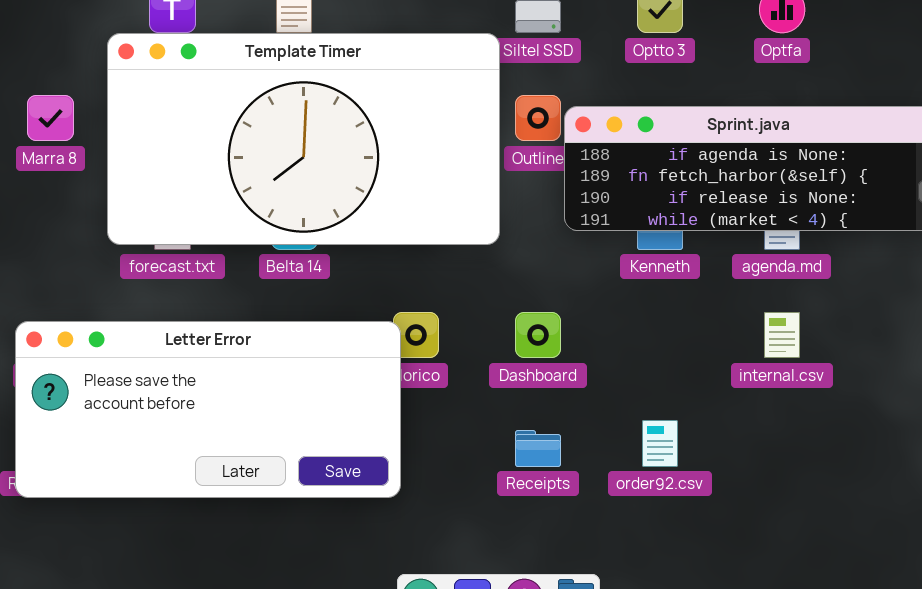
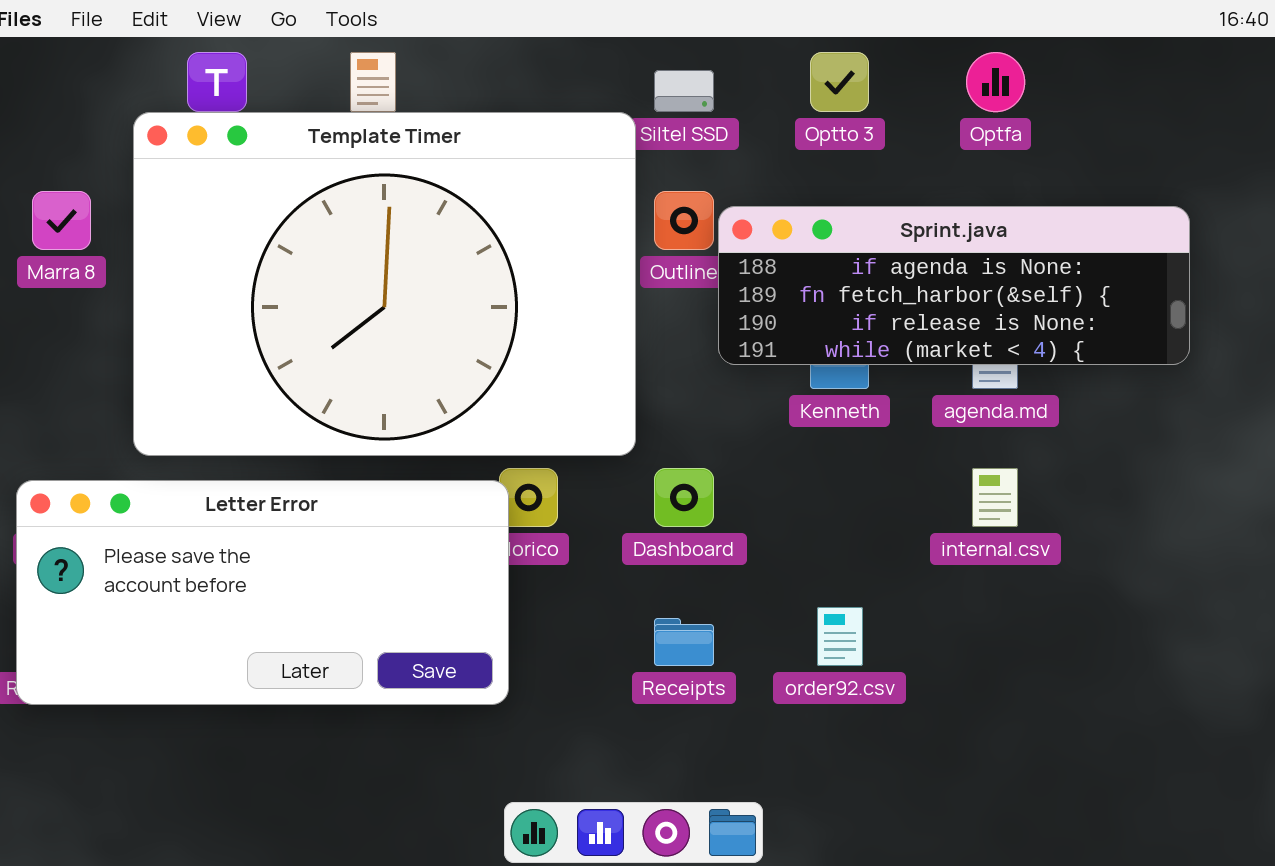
Template Timer: [107,33,500,245] -> [133,112,636,456], resized

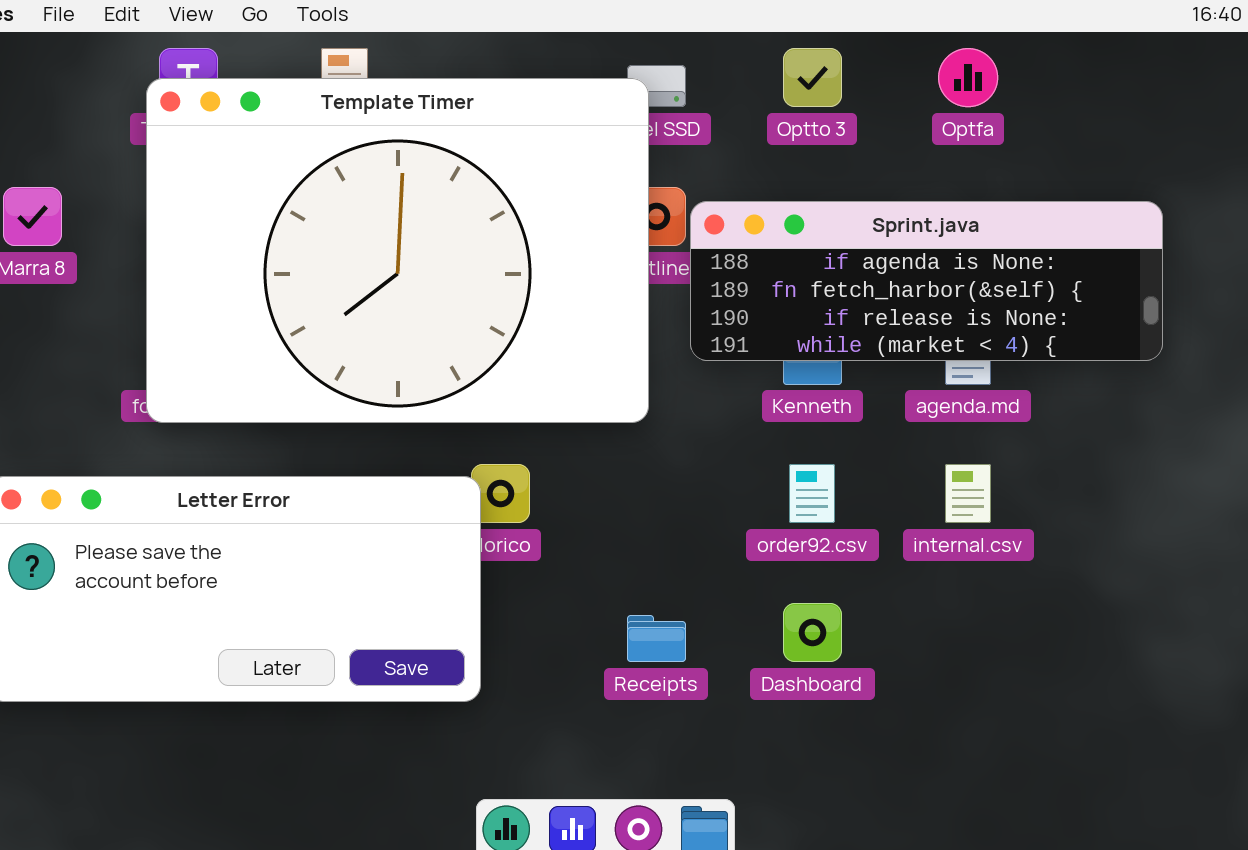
Template Timer: [133,112,636,456] -> [146,78,649,423], moved
Dashboard: [654,468,714,527] -> [783,603,842,662], moved
order92.csv: [817,607,863,666] -> [789,464,835,523], moved

